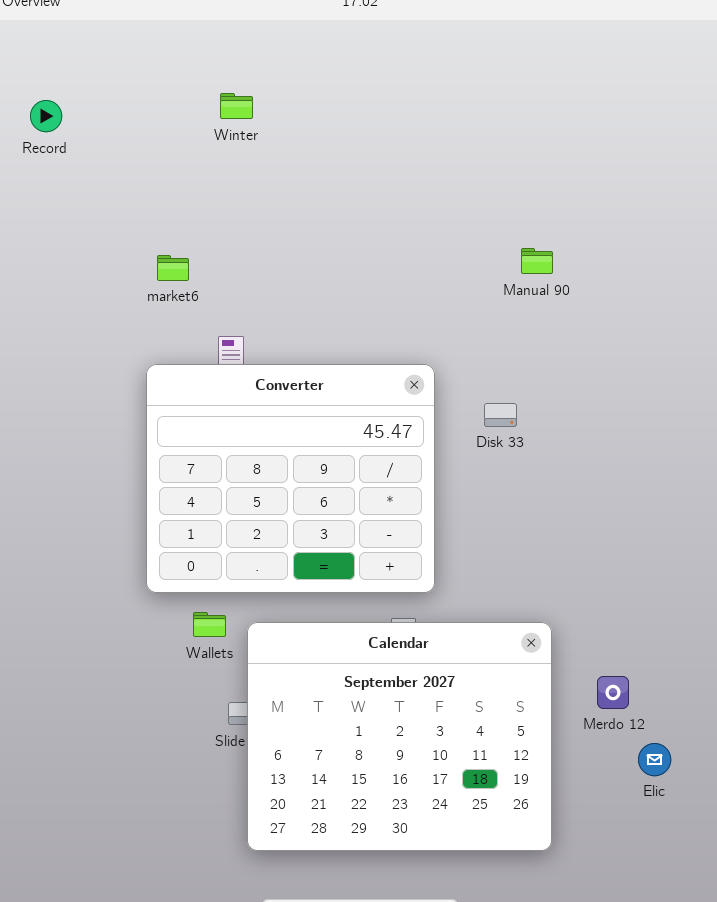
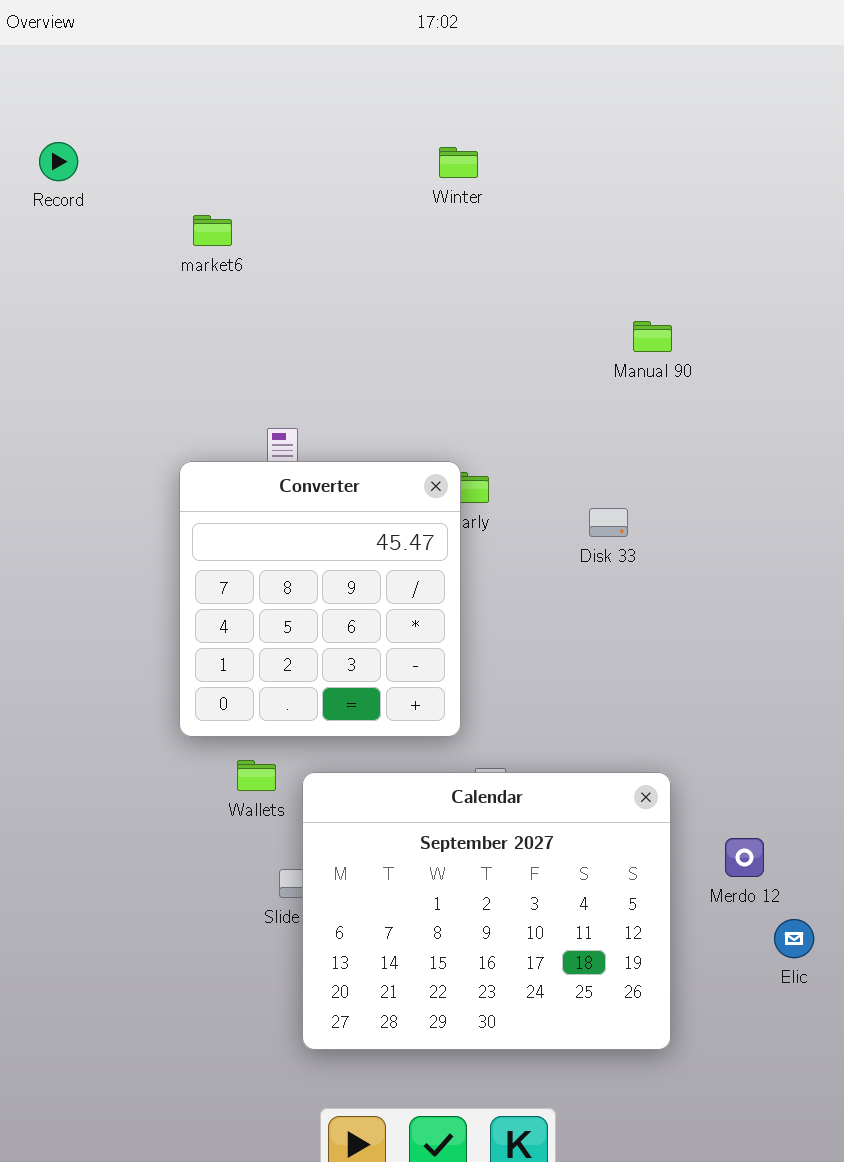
Winter: [220,93,253,119] -> [439,147,478,178], moved
market6: [157,255,189,281] -> [193,215,232,246], moved
Converter: [146,364,435,593] -> [179,461,461,737], resized

